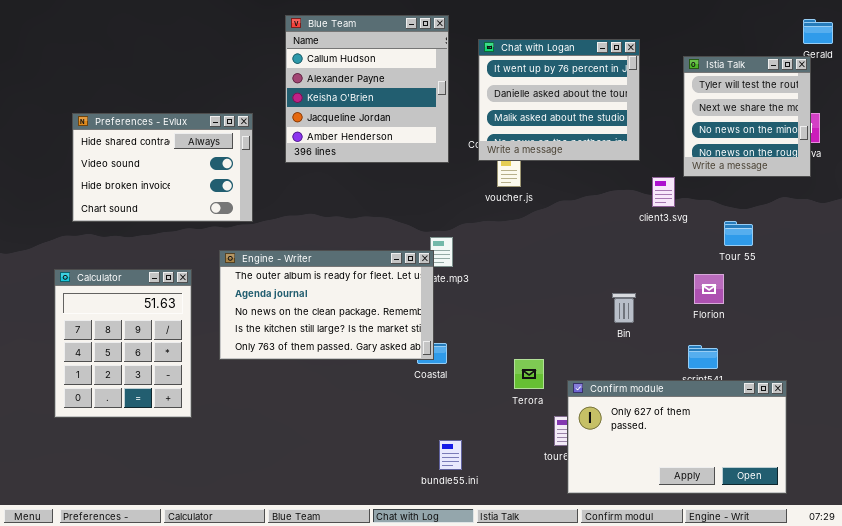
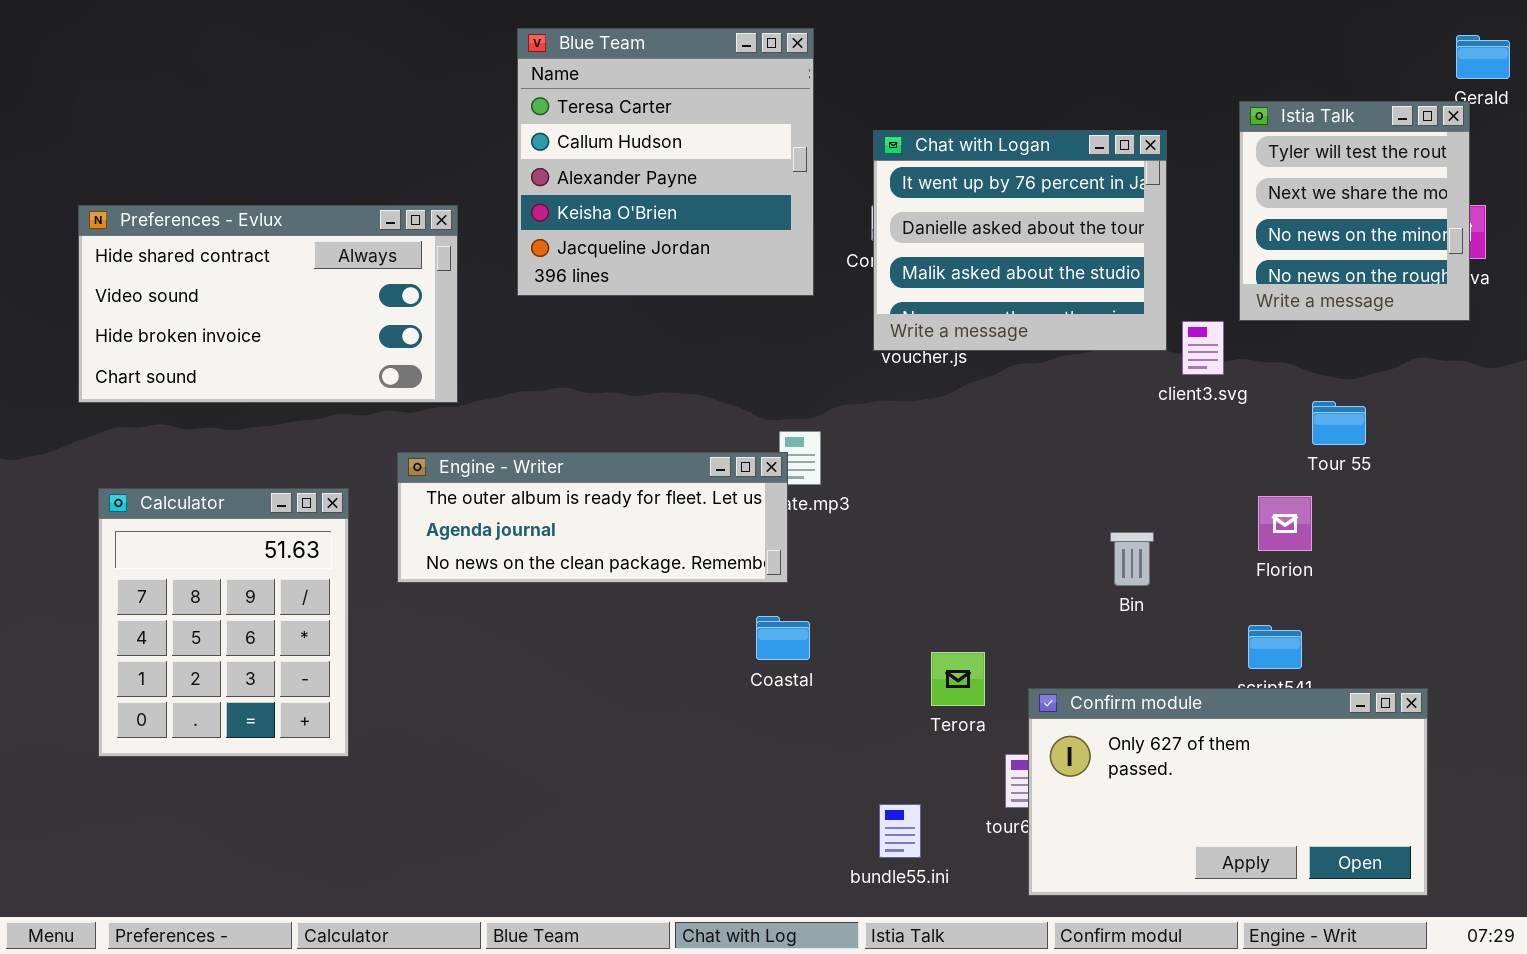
Blue Team: [285,15,449,163] -> [517,28,814,296], scrolled up 1 row
Chat with Logan: [478,39,640,161] -> [873,130,1167,351], moved
Preferences - Evlux: [72,113,253,222] -> [78,205,458,403], resized
Engine - Writer: [219,250,434,360] -> [397,452,788,583], resized
bundle55.ini: [439,440,462,470] -> [879,804,921,858], moved

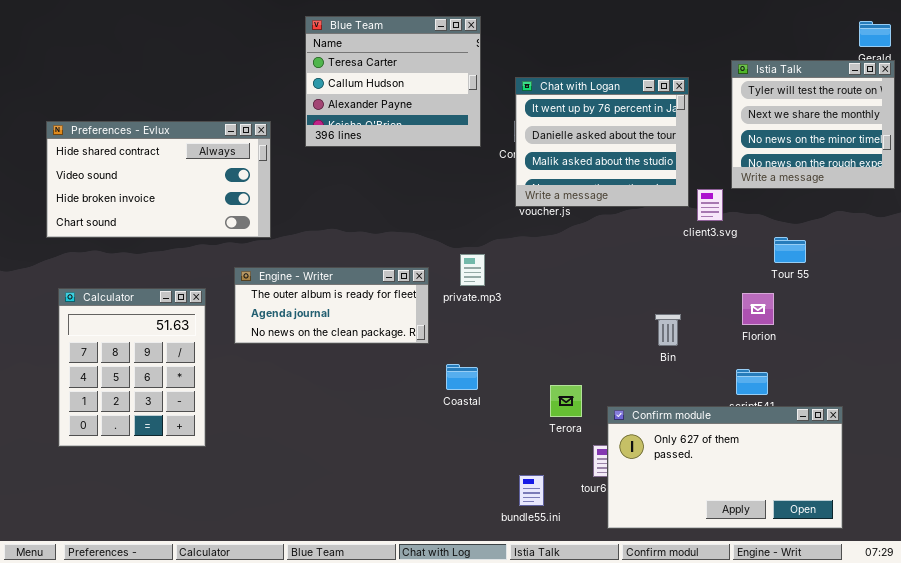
Blue Team: [517,28,814,296] -> [305,16,481,147], resized
Istia Talk: [1239,101,1470,321] -> [731,60,895,189], resized
Engine - Writer: [397,452,788,583] -> [234,267,429,344], resized

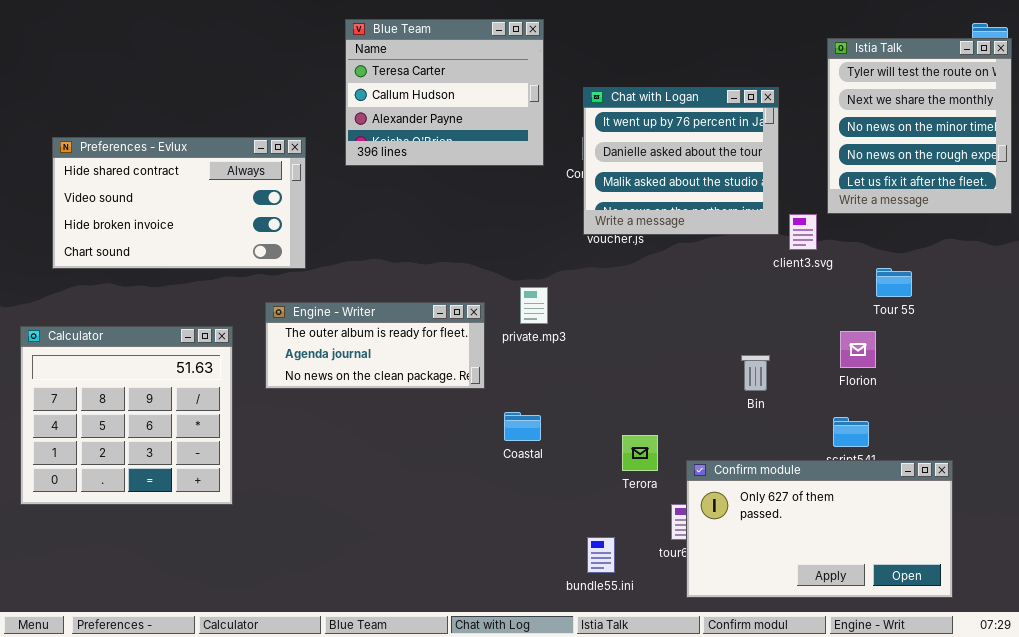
Istia Talk: [731,60,895,189] -> [827,38,1012,214], resized
Calculator: [58,288,206,447] -> [20,326,233,505], resized

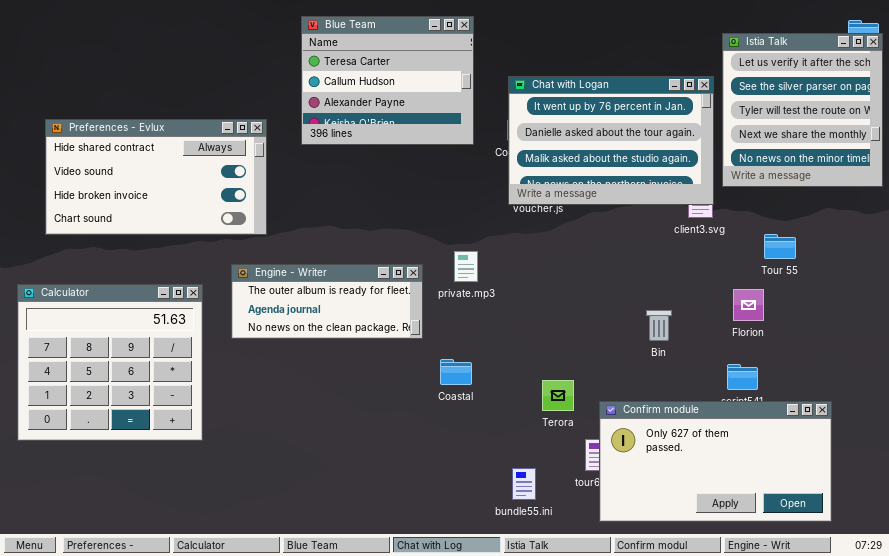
Istia Talk: [827,38,1012,214] -> [722,33,883,187], scrolled up 2 rows
Chat with Logan: [583,87,779,235] -> [508,76,714,205], resized

